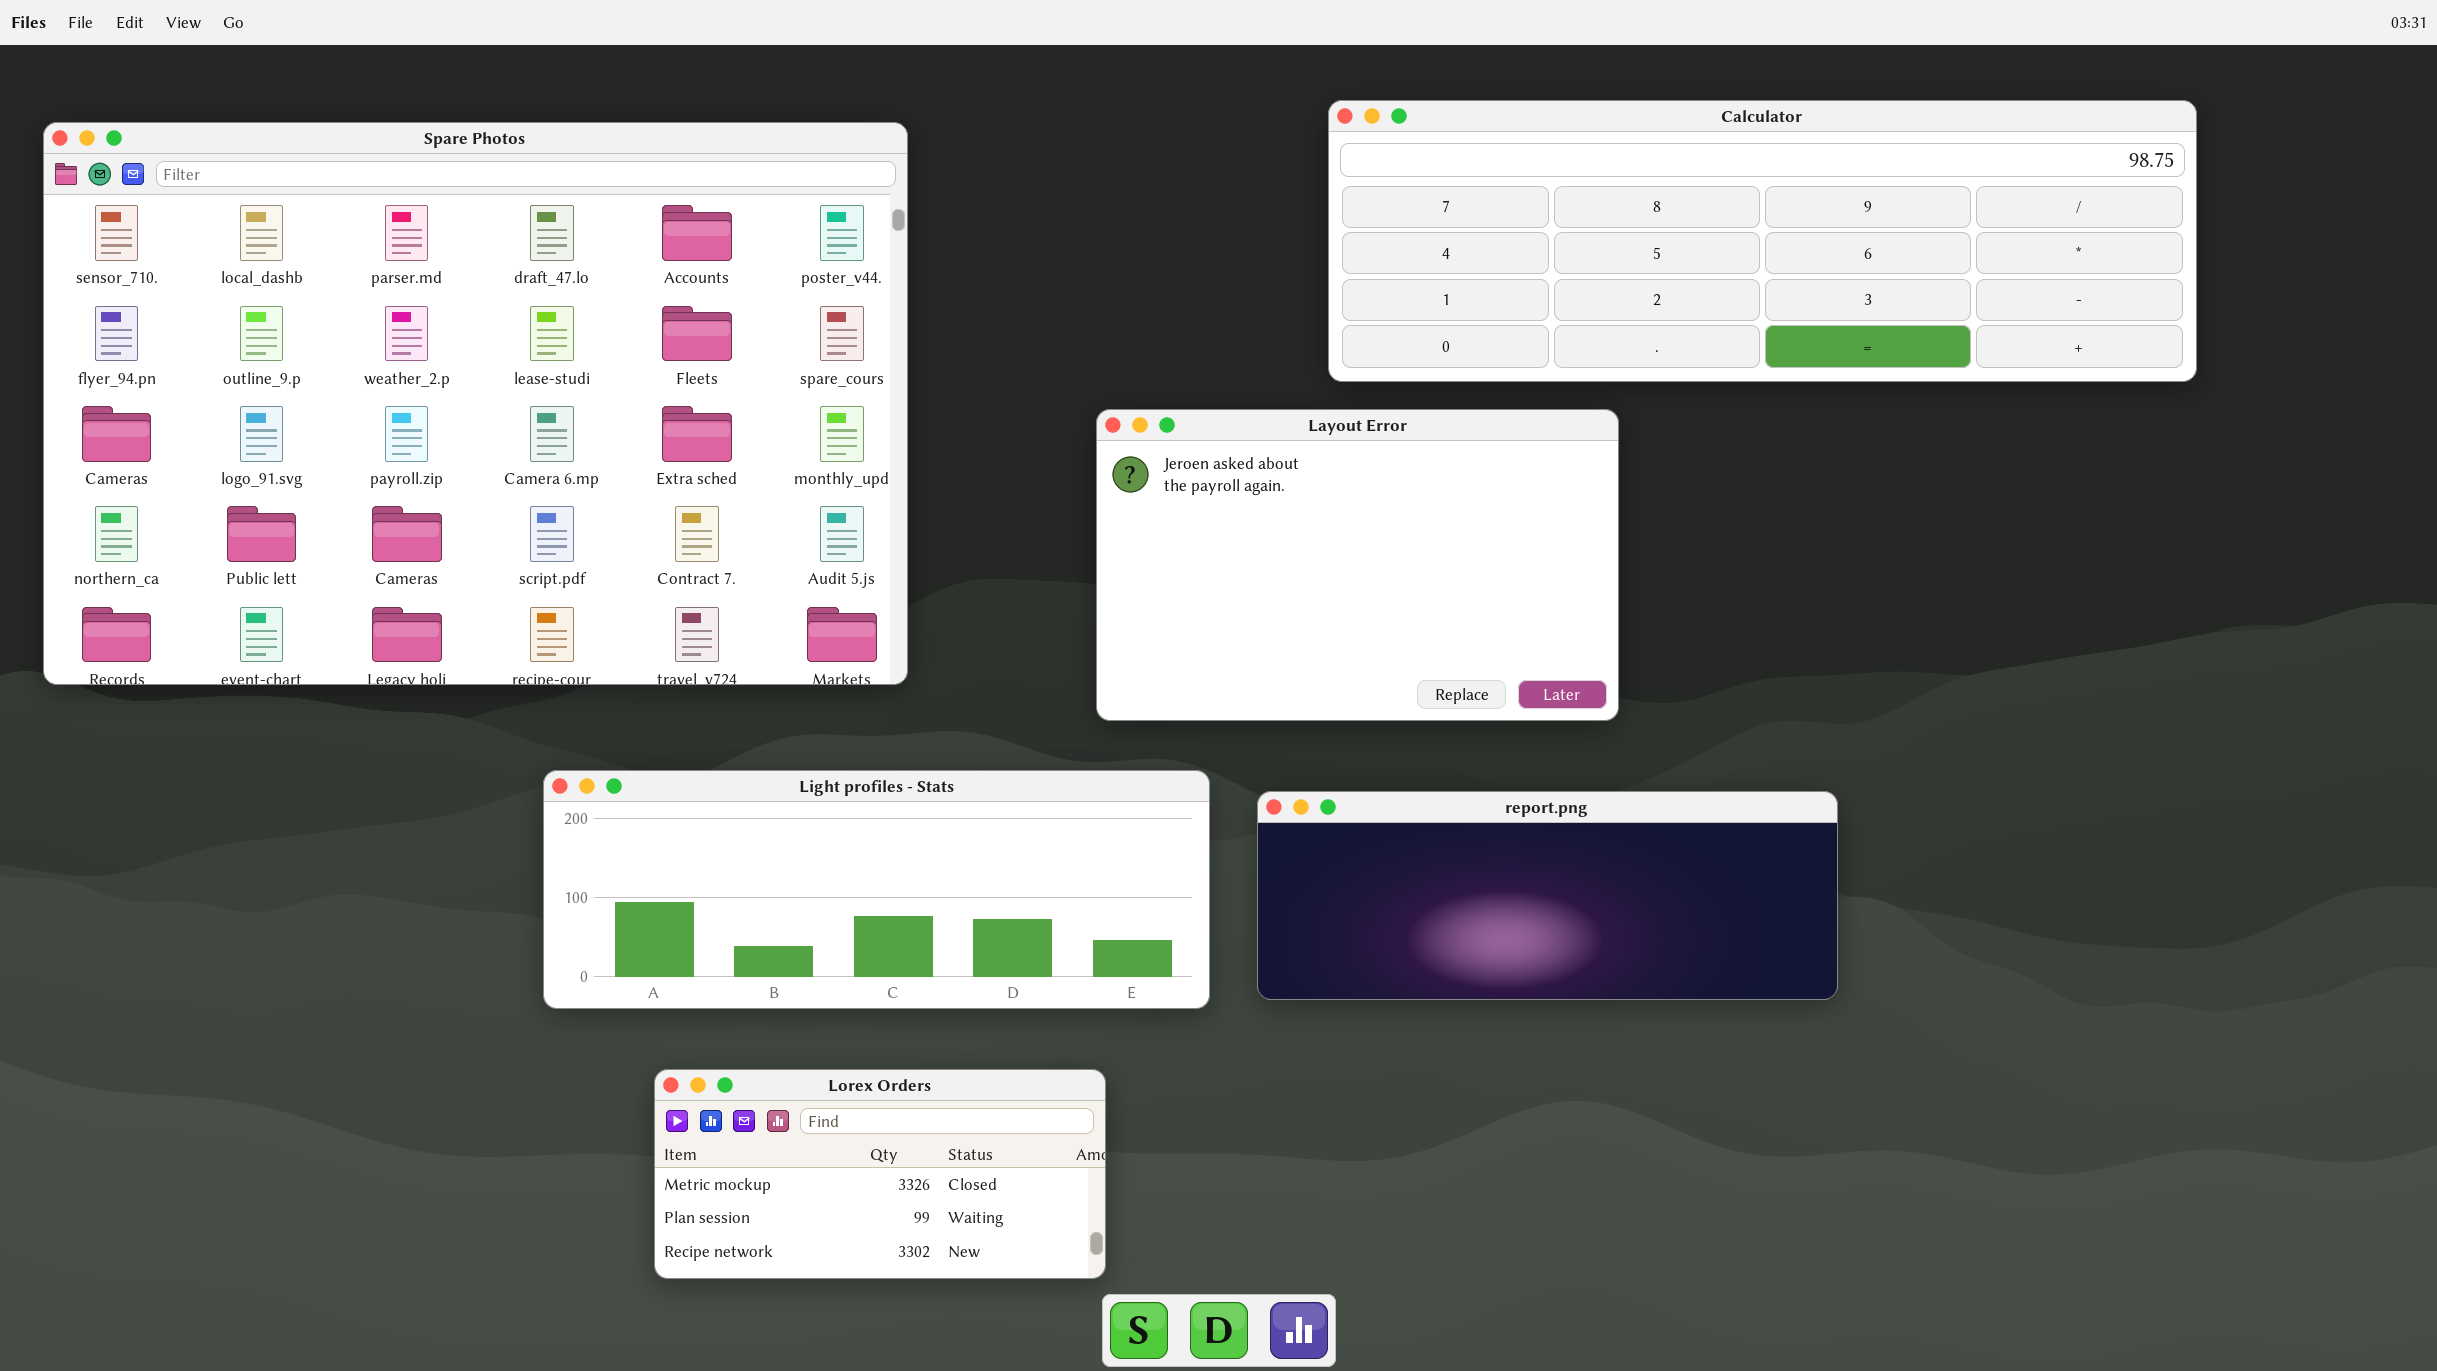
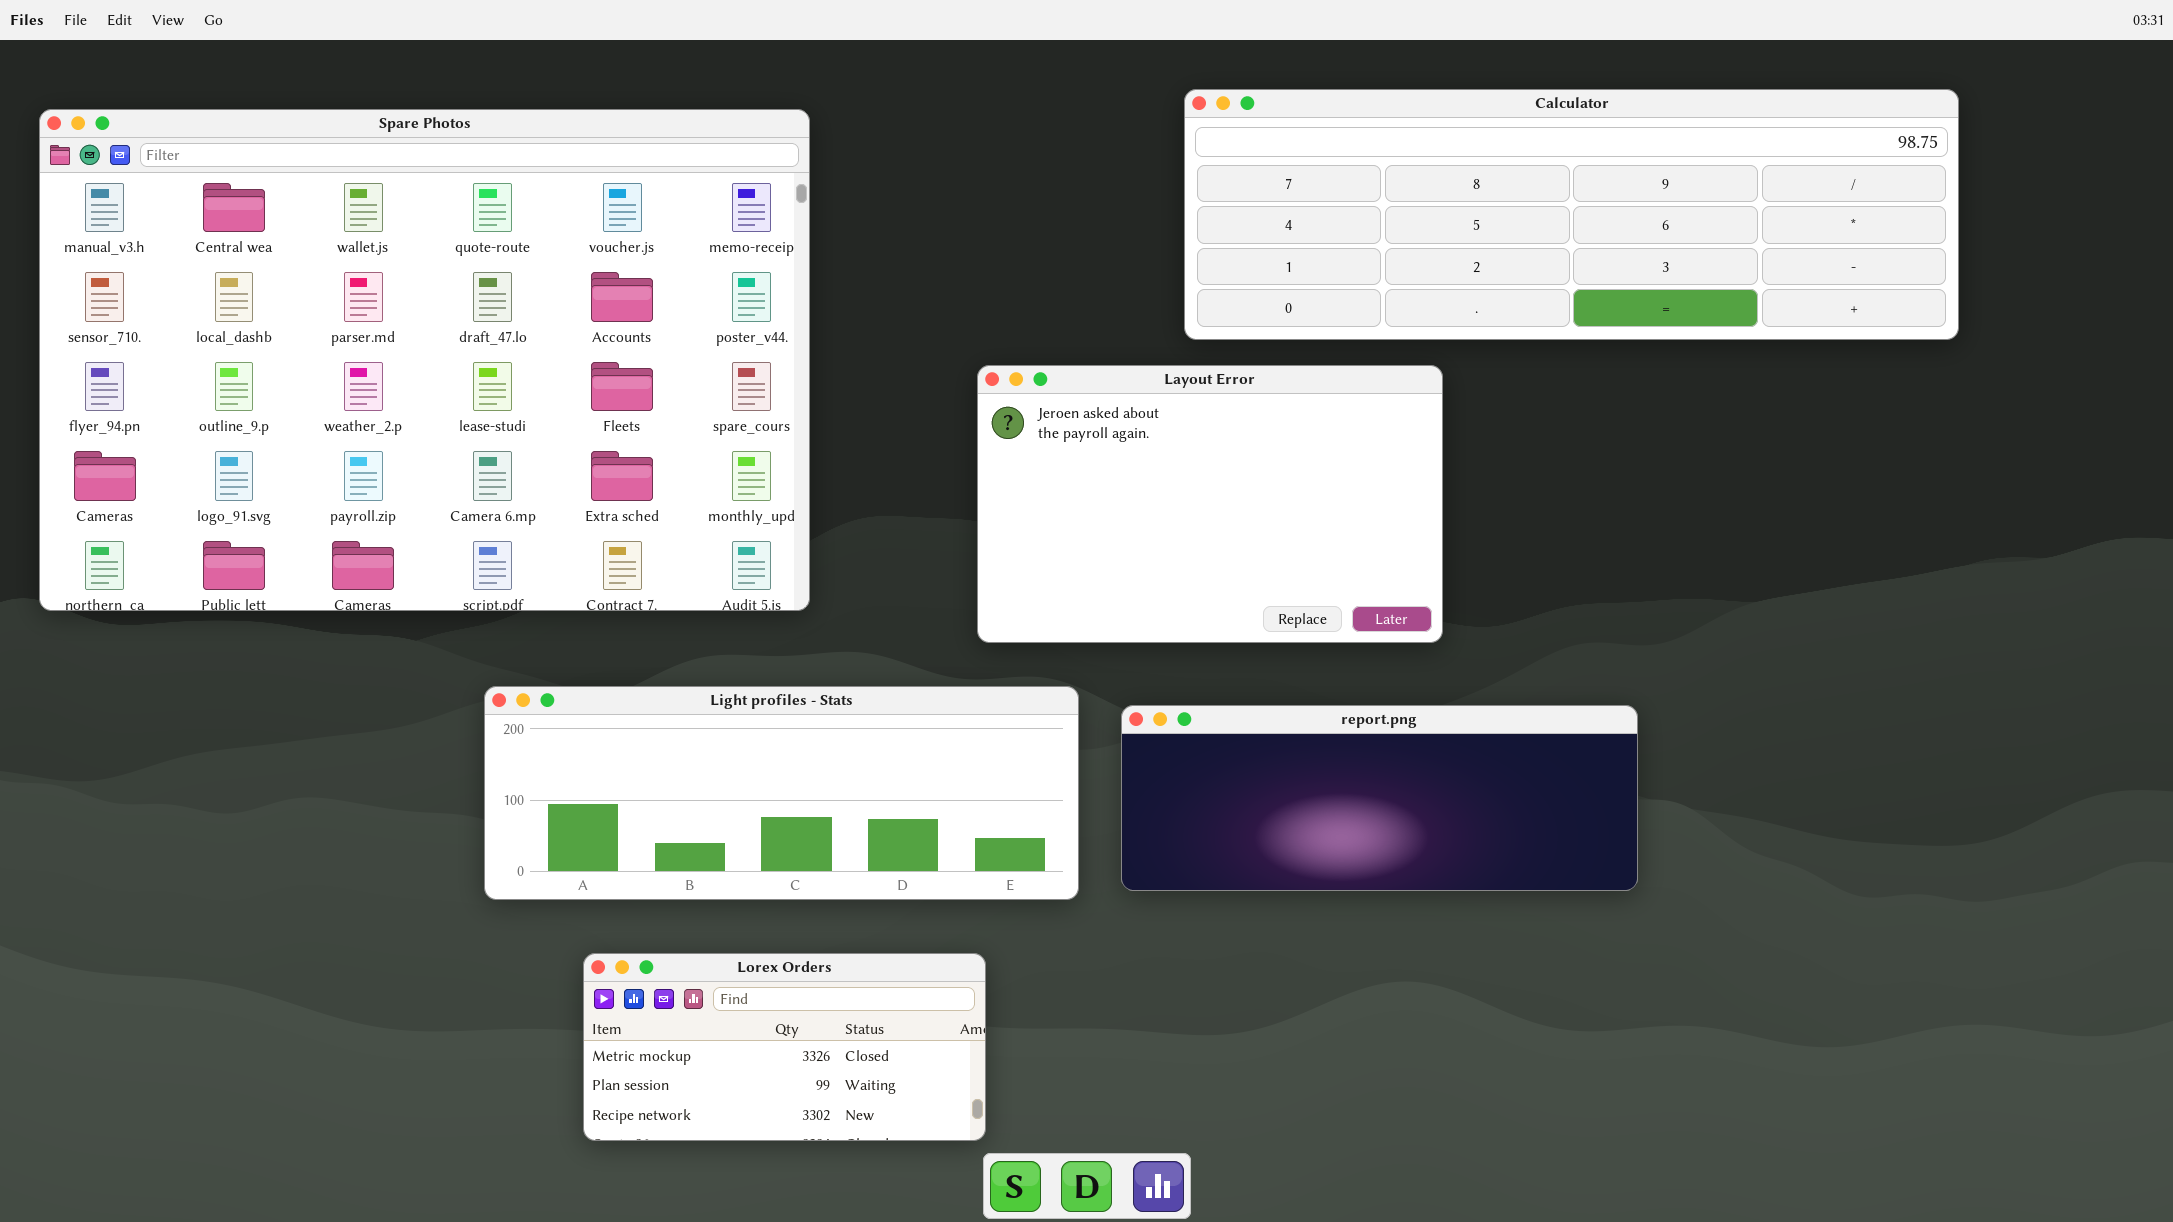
Spare Photos: [43,122,908,685] -> [39,109,810,611], scrolled up 1 row

